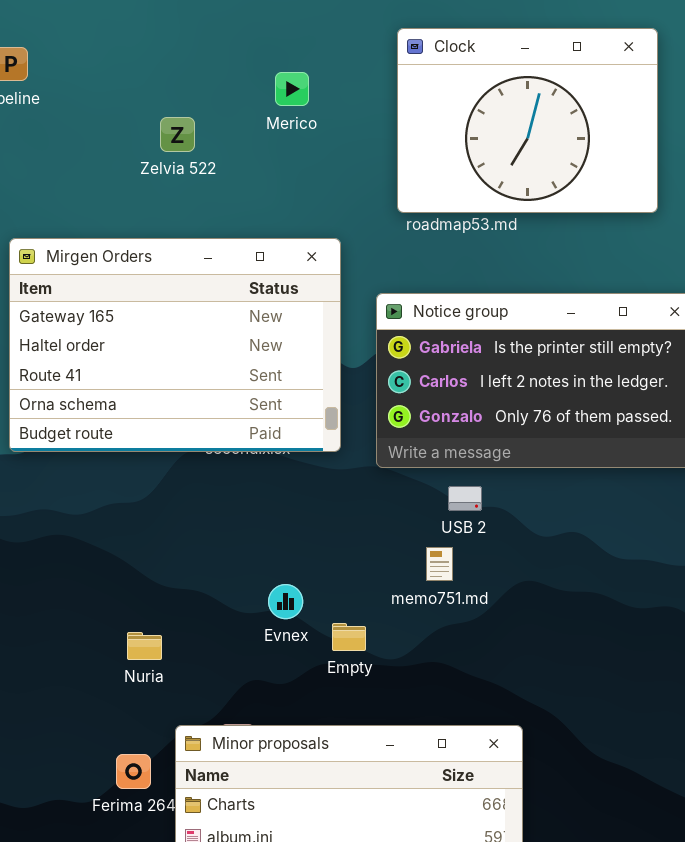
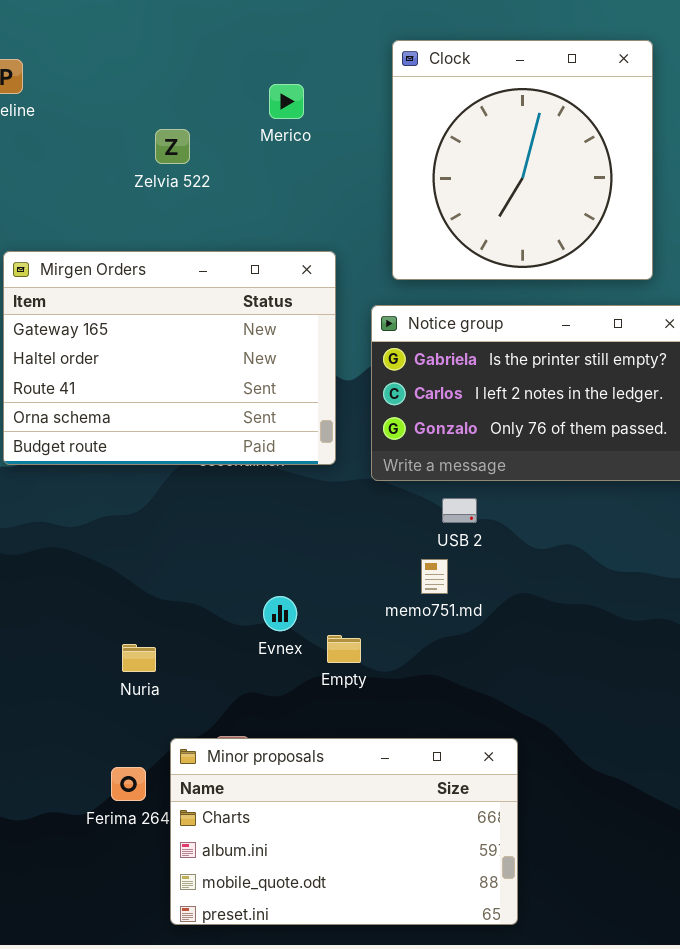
Clock: [397,28,658,213] -> [392,40,653,280], resized

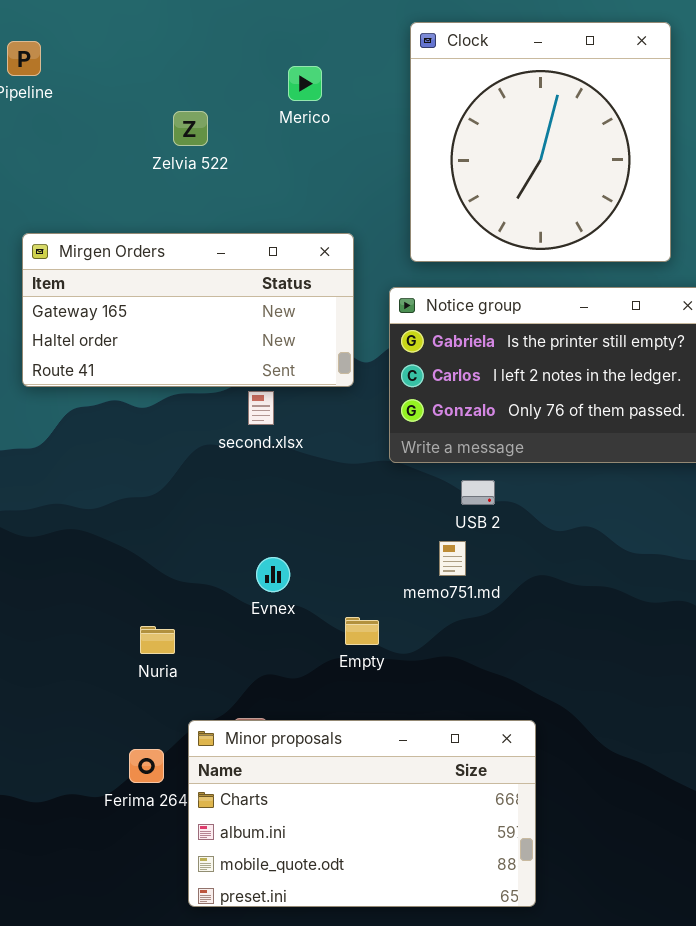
Mirgen Orders: [3,251,336,465] -> [22,233,354,387], resized
Evnex: [263,596,297,631] -> [256,557,290,592], moved

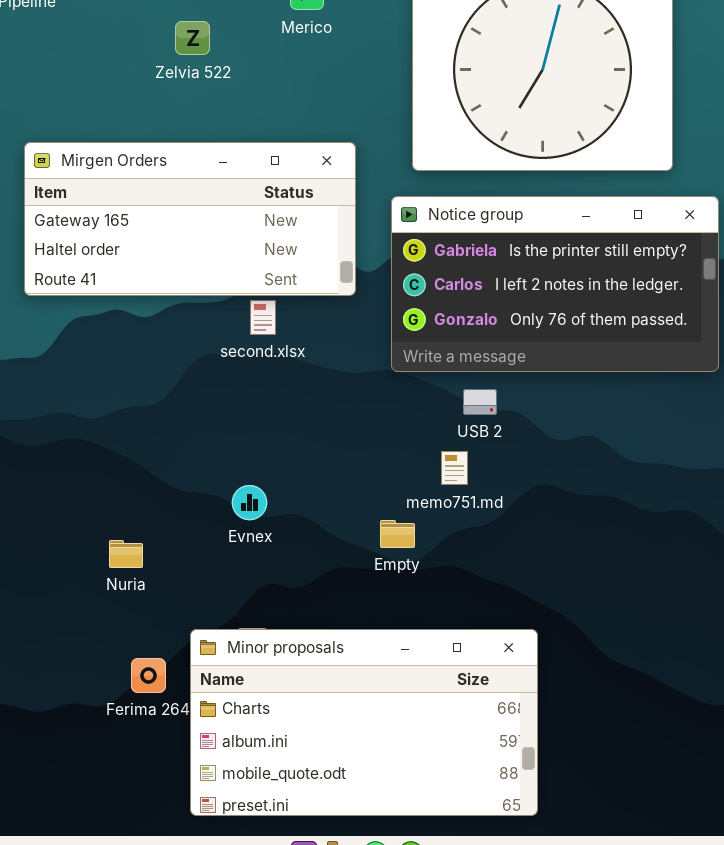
Evnex: [256,557,290,592] -> [232,485,267,520], moved
Empty: [345,617,379,645] -> [380,520,415,548], moved
Nuria: [140,626,175,654] -> [109,540,143,568], moved

